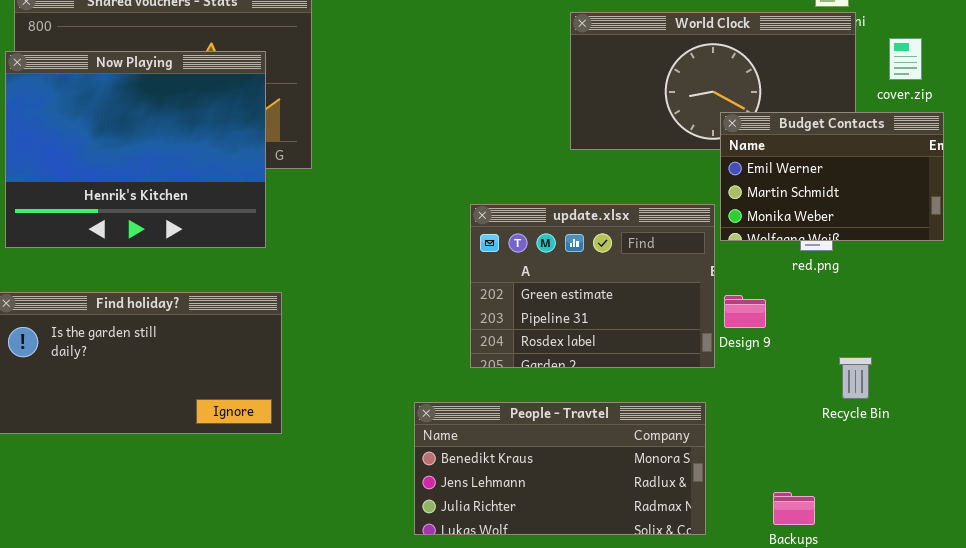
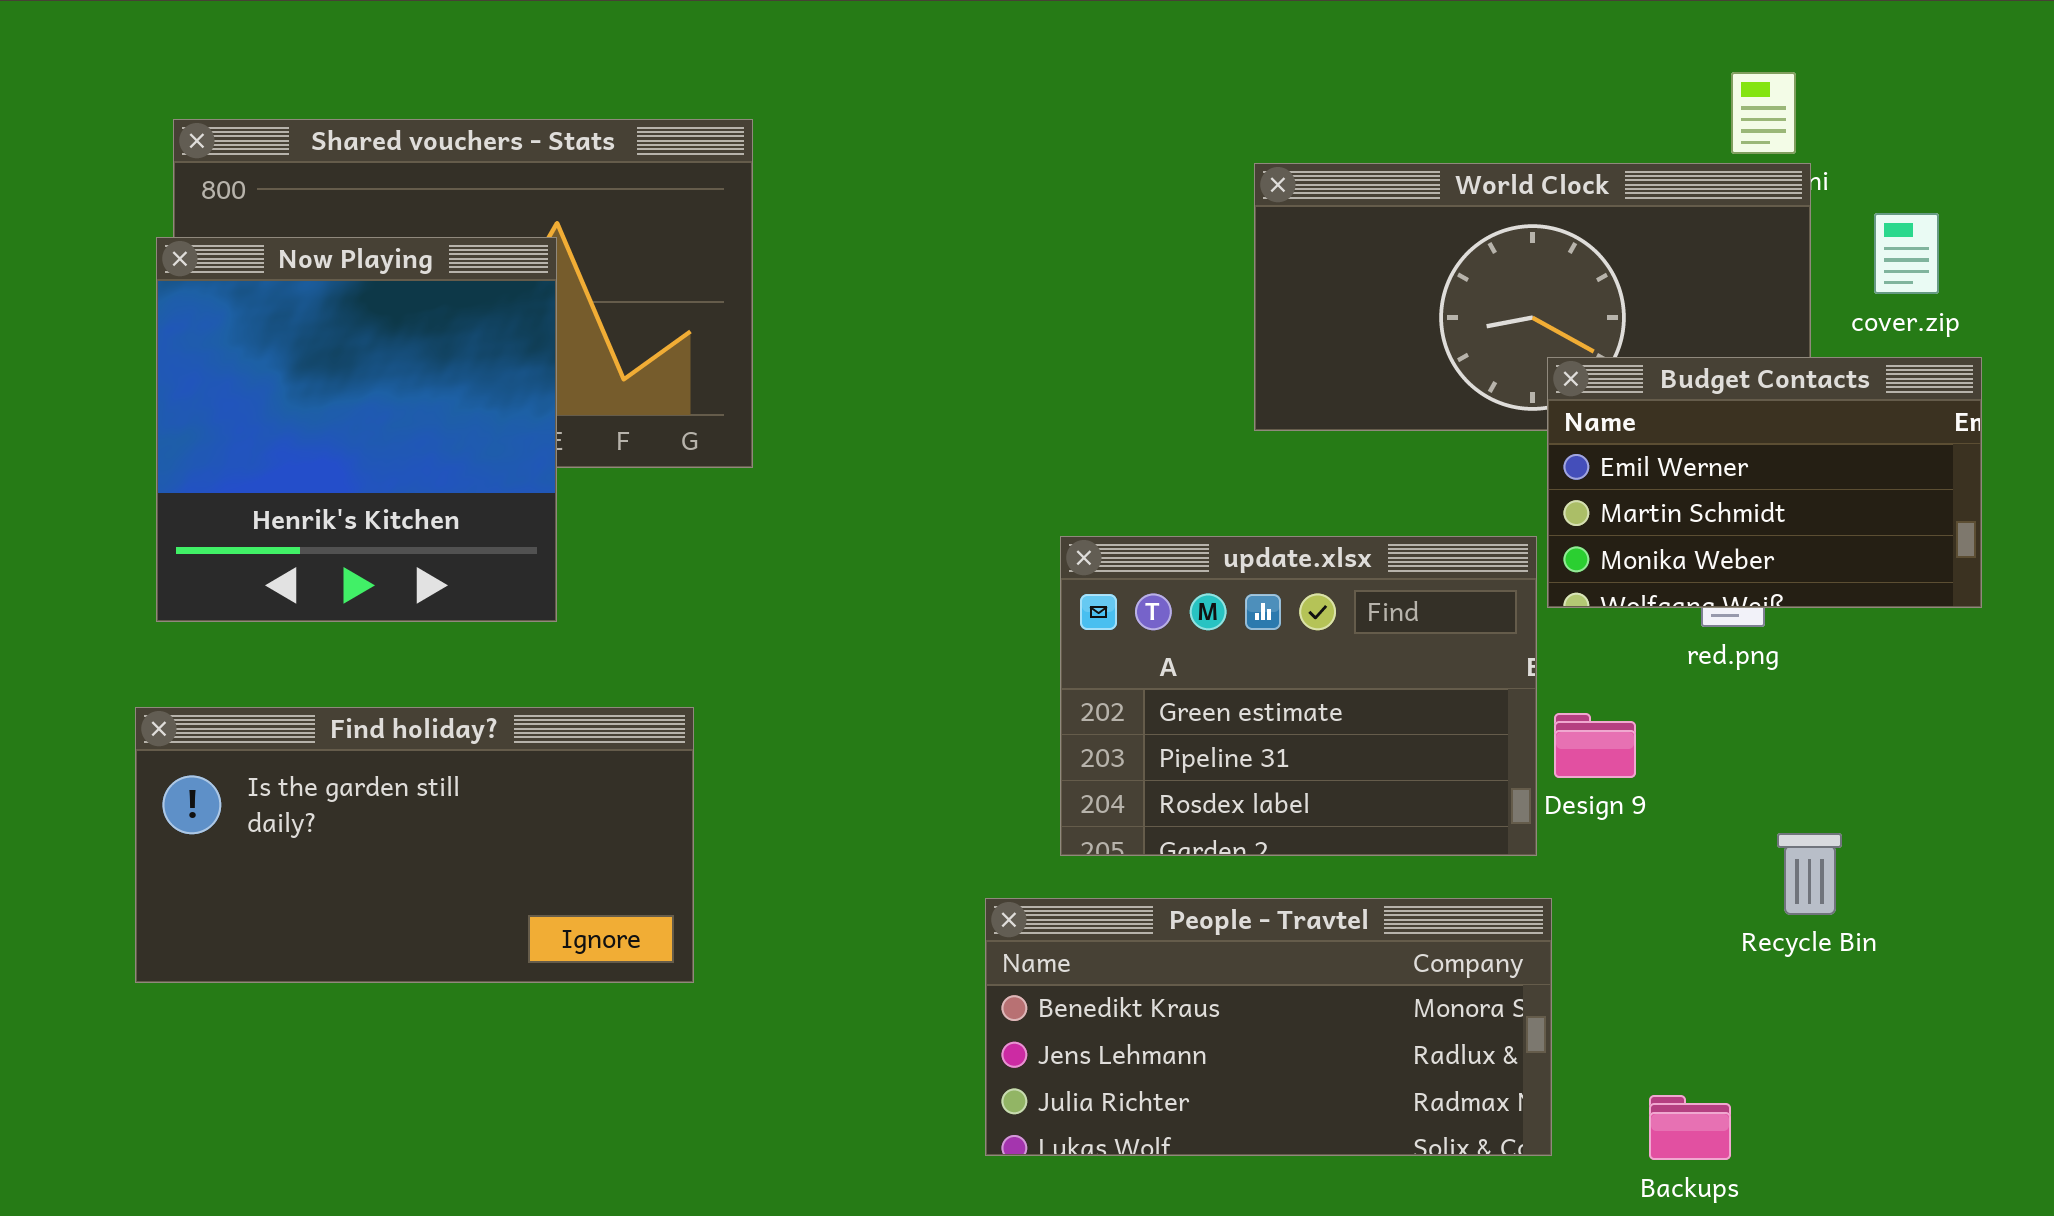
Now Playing: [5,51,266,248] -> [156,237,557,622], resized
People - Travtel: [414,402,706,535] -> [985,898,1552,1156], moved

